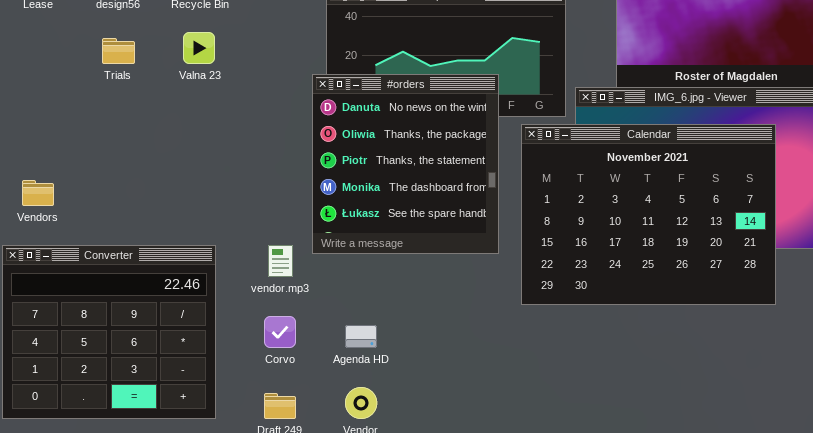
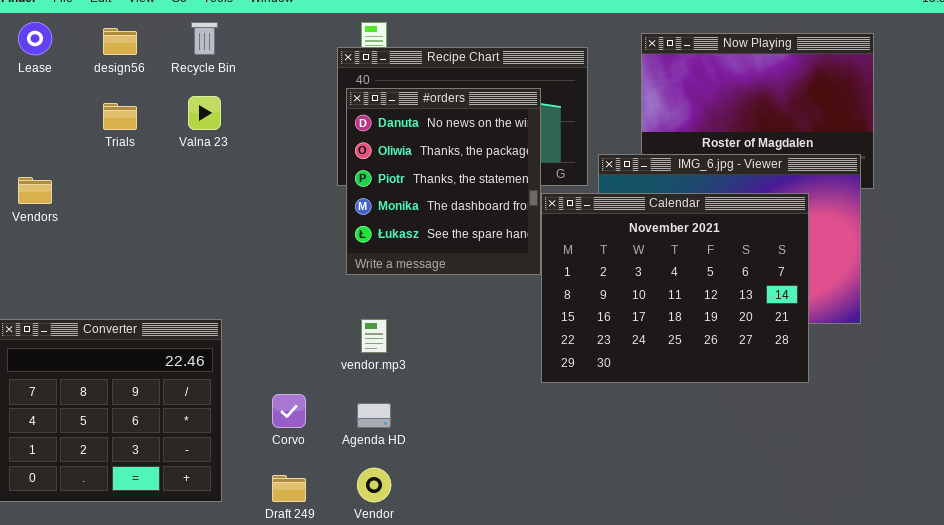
#orders: [312,74,499,254] -> [346,88,541,275], moved
Vendors: [22,180,54,206] -> [18,177,52,204], moved
vendor.mp3: [268,245,293,277] -> [361,319,387,353], moved

